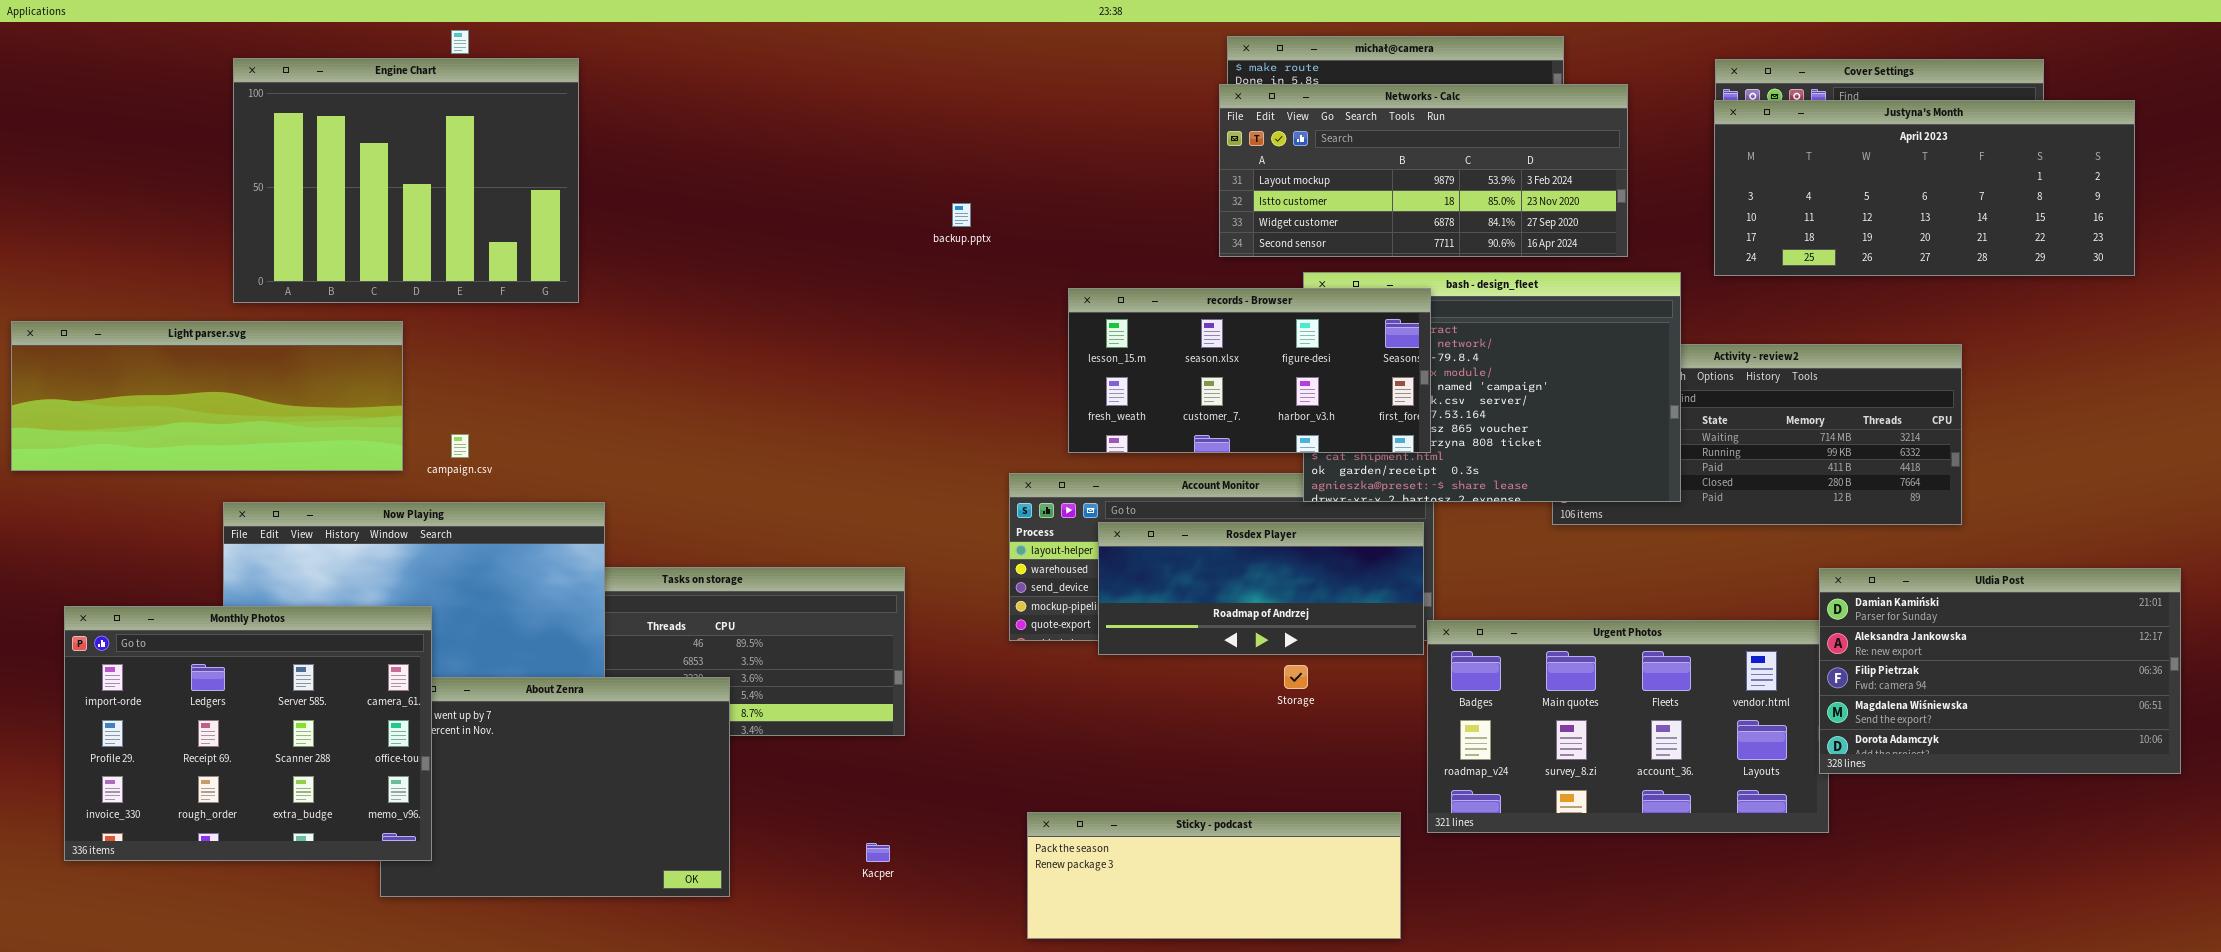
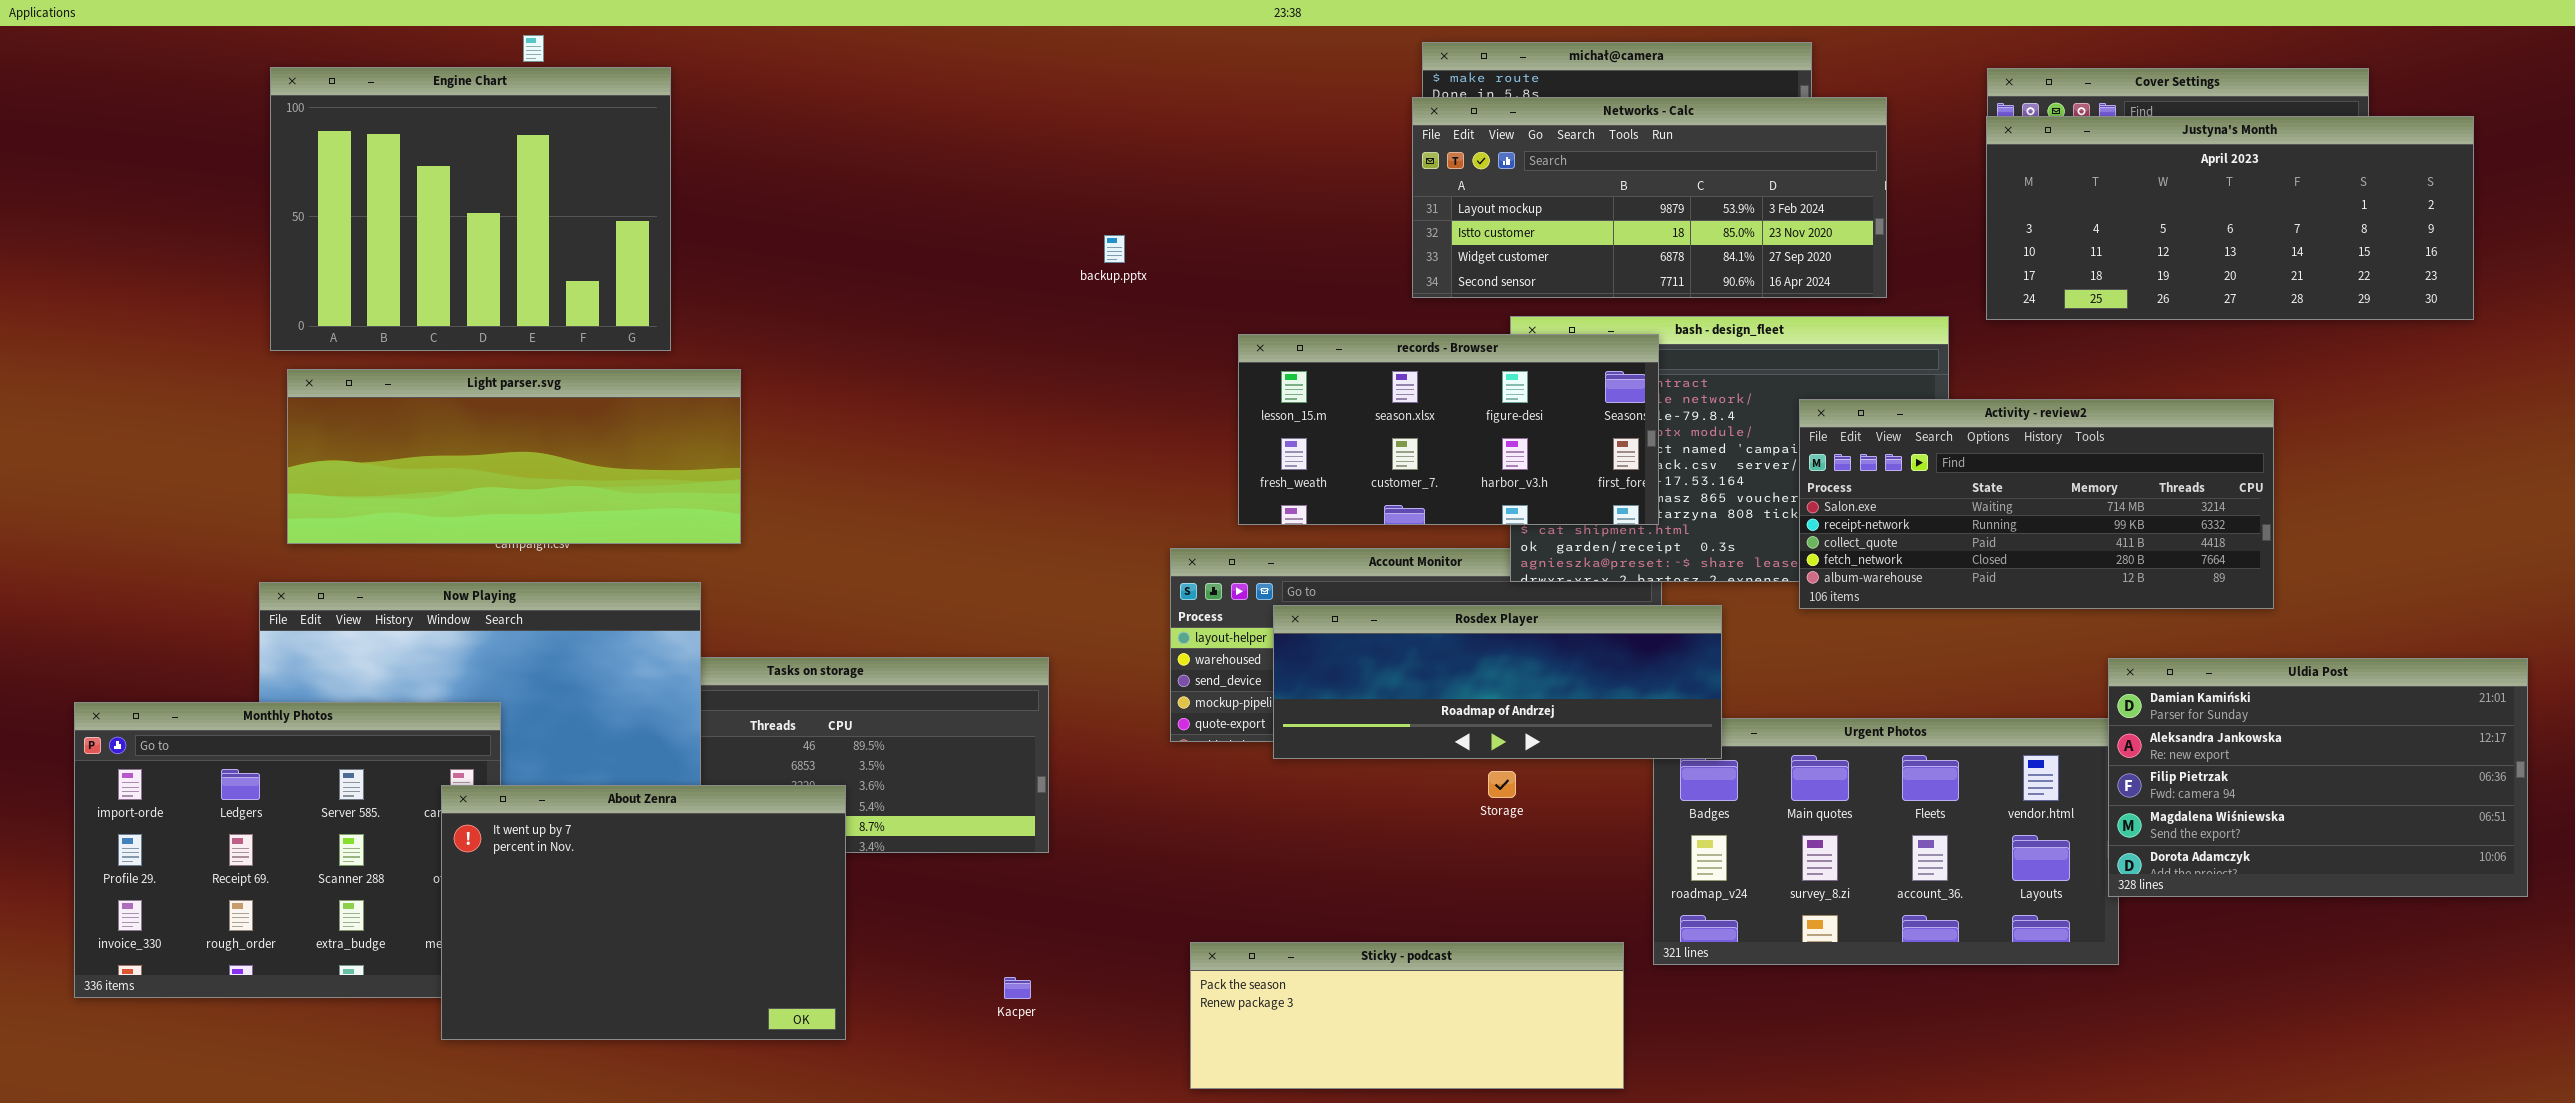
Light parser.svg: [11,321,403,471] -> [287,369,741,544], moved
Activity - review2: [1552,344,1962,525] -> [1799,399,2274,609], raised
Rosdex Player: [1098,522,1424,655] -> [1273,605,1722,759], resized
About Zenra: [380,677,730,897] -> [441,785,846,1040], raised

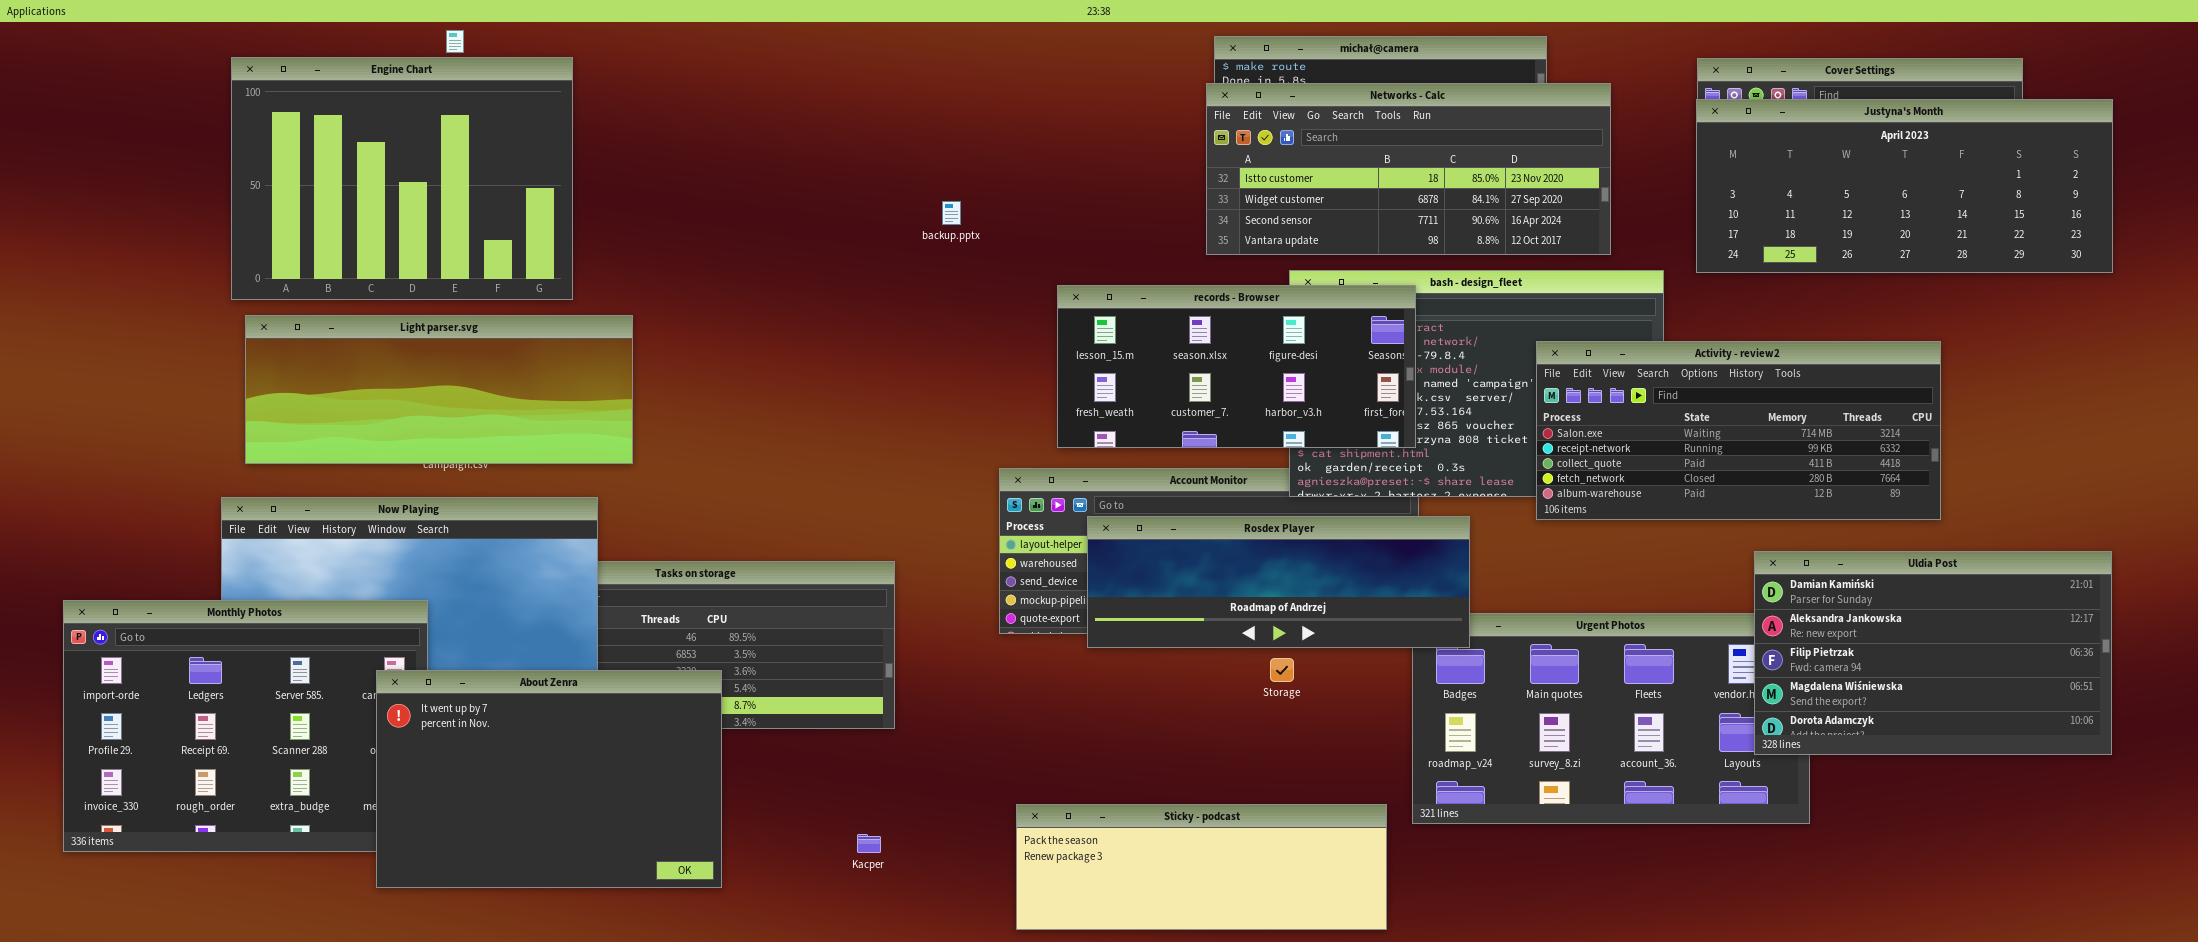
Networks - Calc: [1412,97,1887,298] -> [1206,83,1611,255], scrolled down 1 row
Uldia Post: [2108,658,2528,897] -> [1754,551,2112,755], moved

